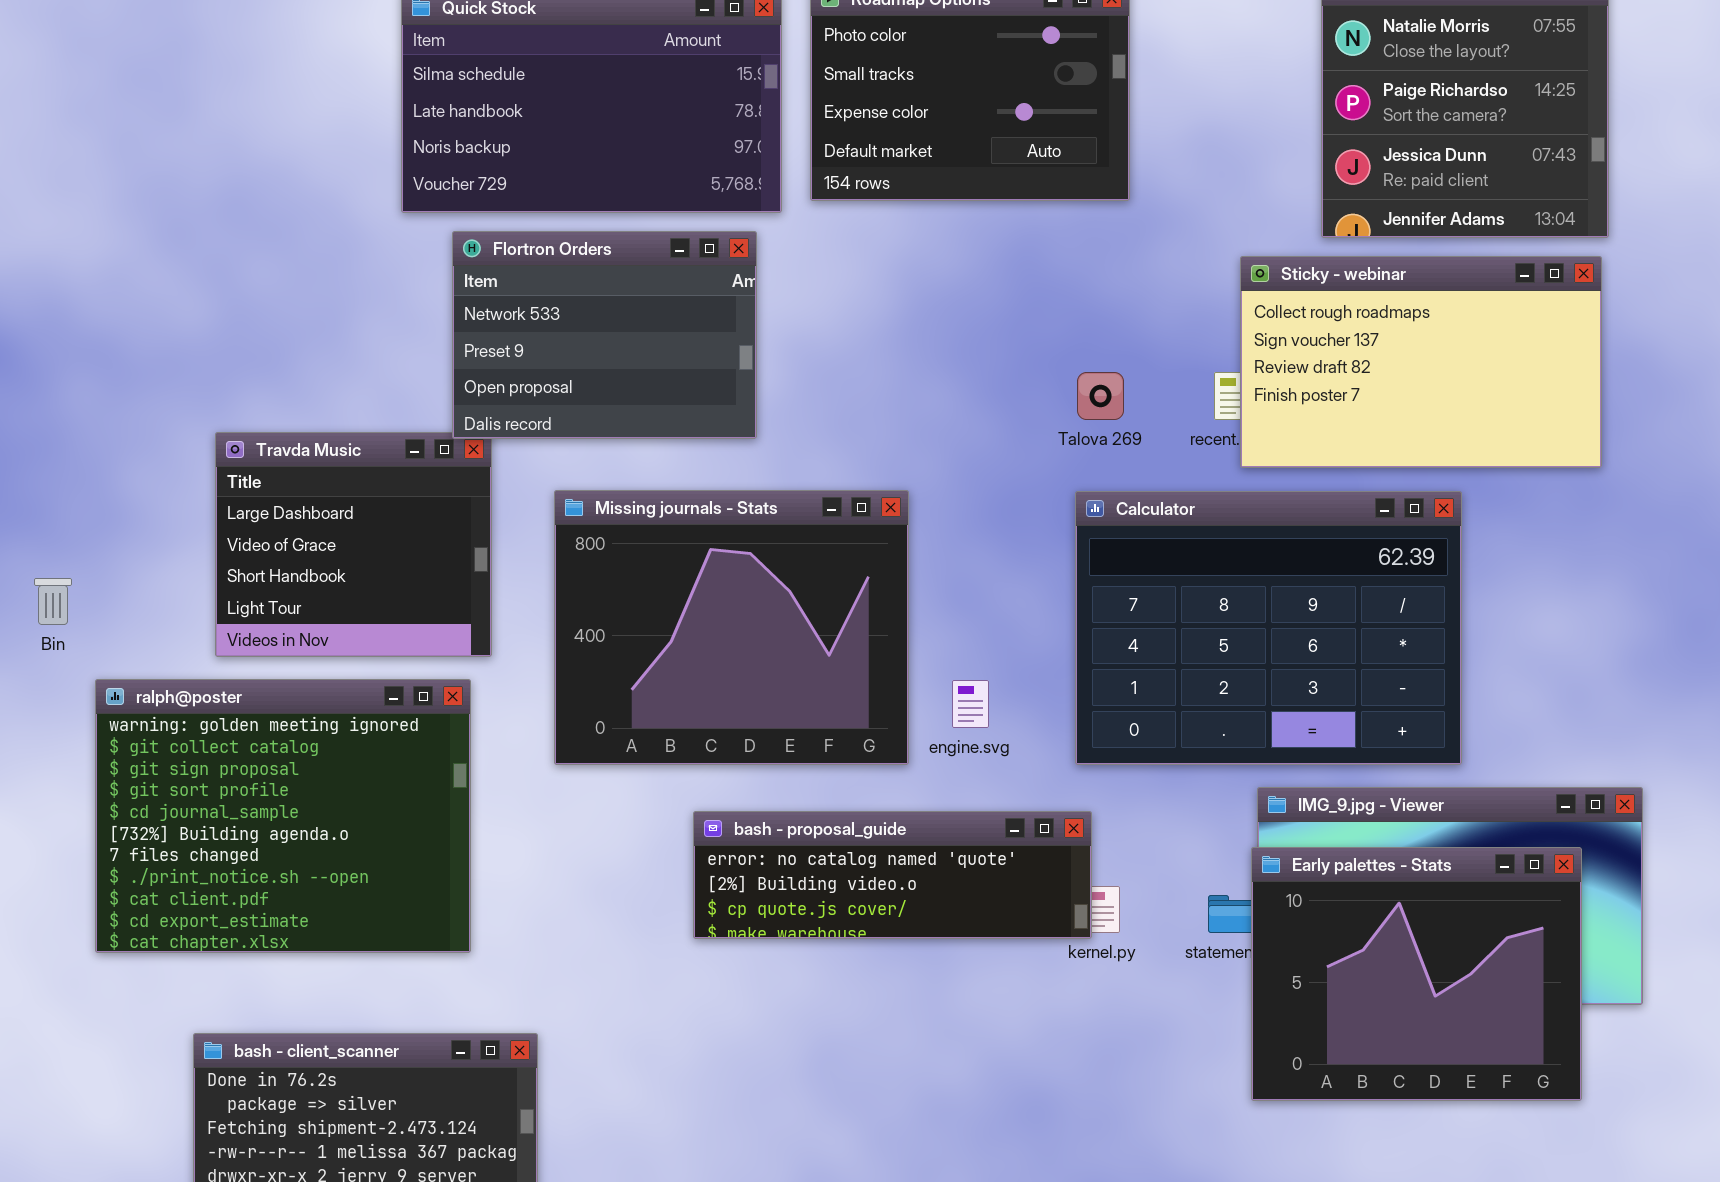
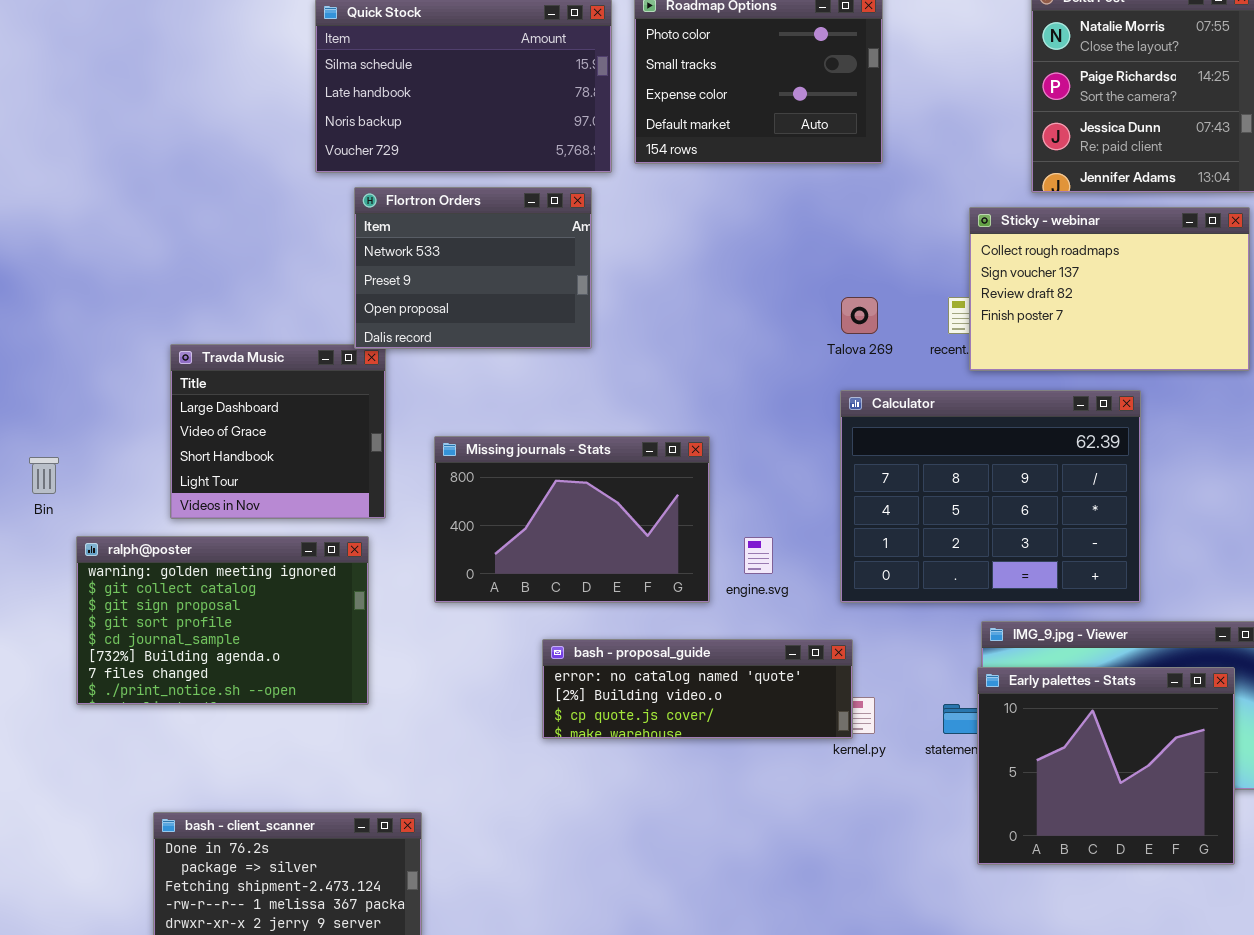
Missing journals - Stats: [554,490,909,765] -> [434,436,710,603], resized
ralph@poster: [95,679,471,953] -> [76,536,369,705], resized

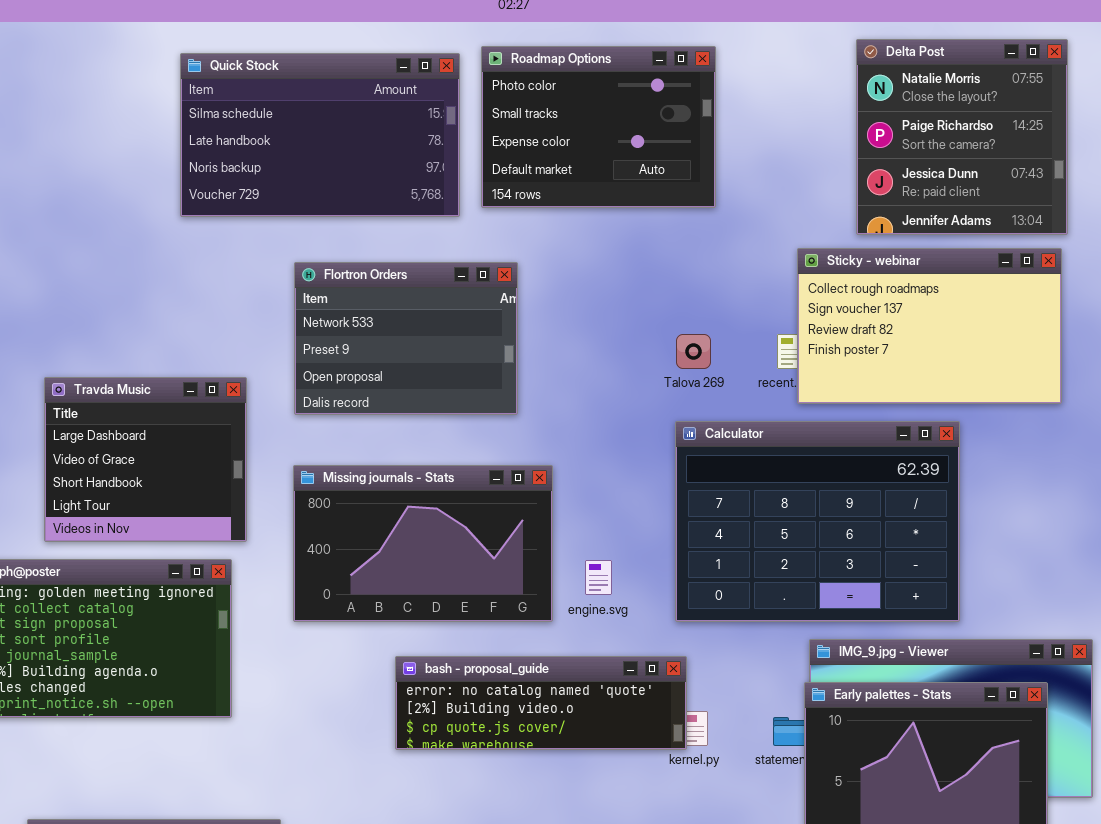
Flortron Orders: [354,187,592,349] -> [294,262,518,415], moved

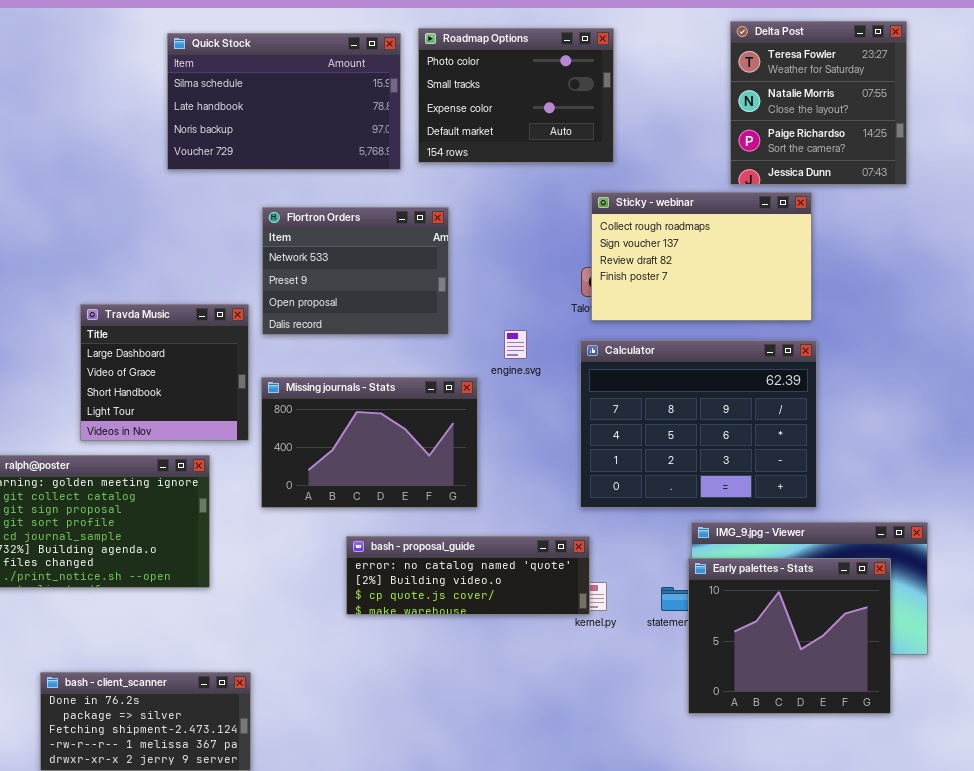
Delta Post: [856,39,1068,235] -> [730,21,907,185], scrolled up 1 row
Sticky - webinar: [797,248,1062,404] -> [591,192,812,321], moved
Travda Music: [44,377,247,542] -> [80,304,249,441], moved
engine.svg: [585,560,612,595] -> [504,330,527,359], moved

